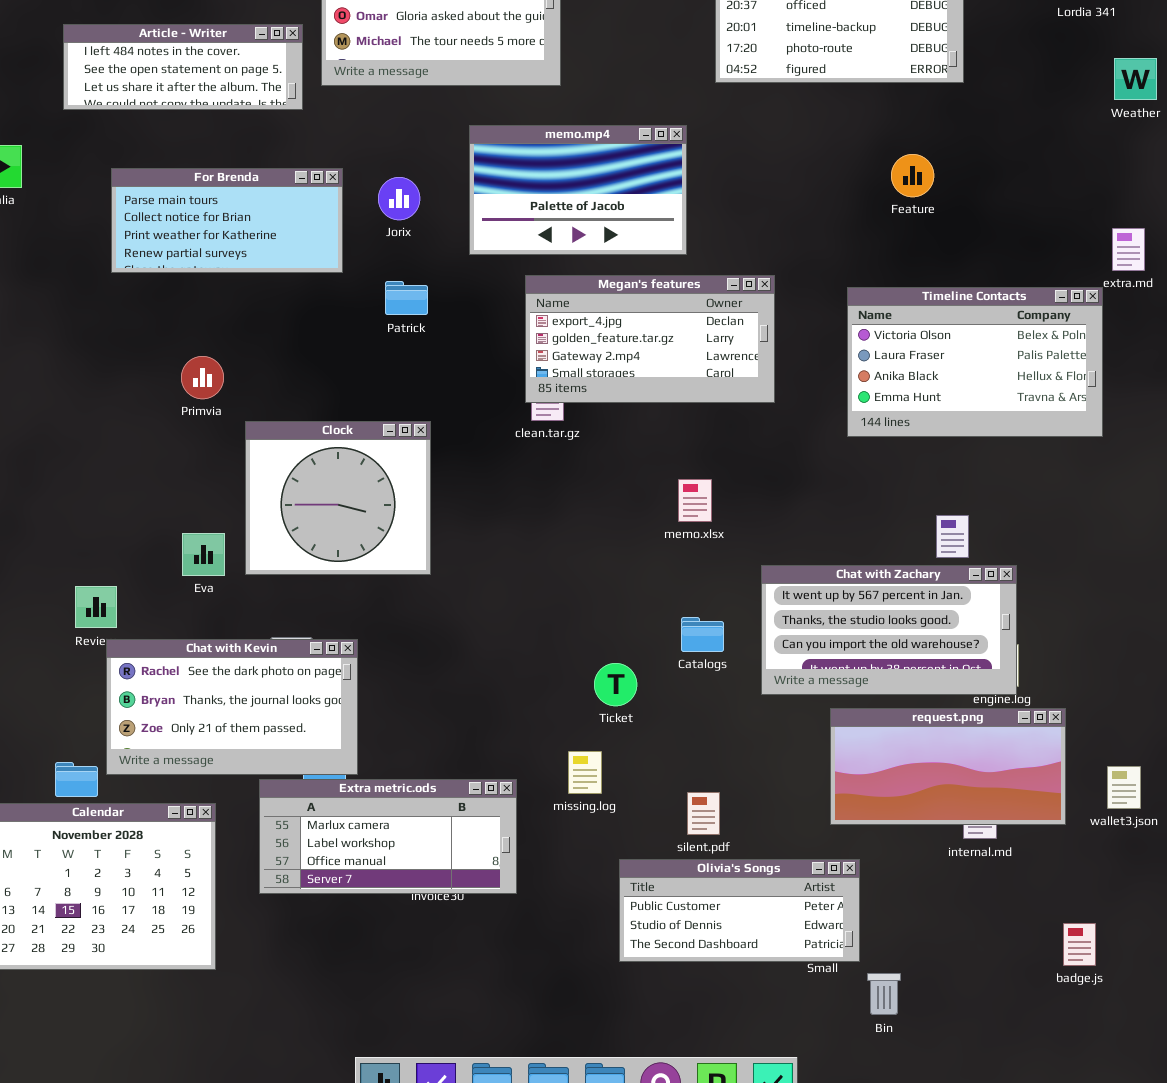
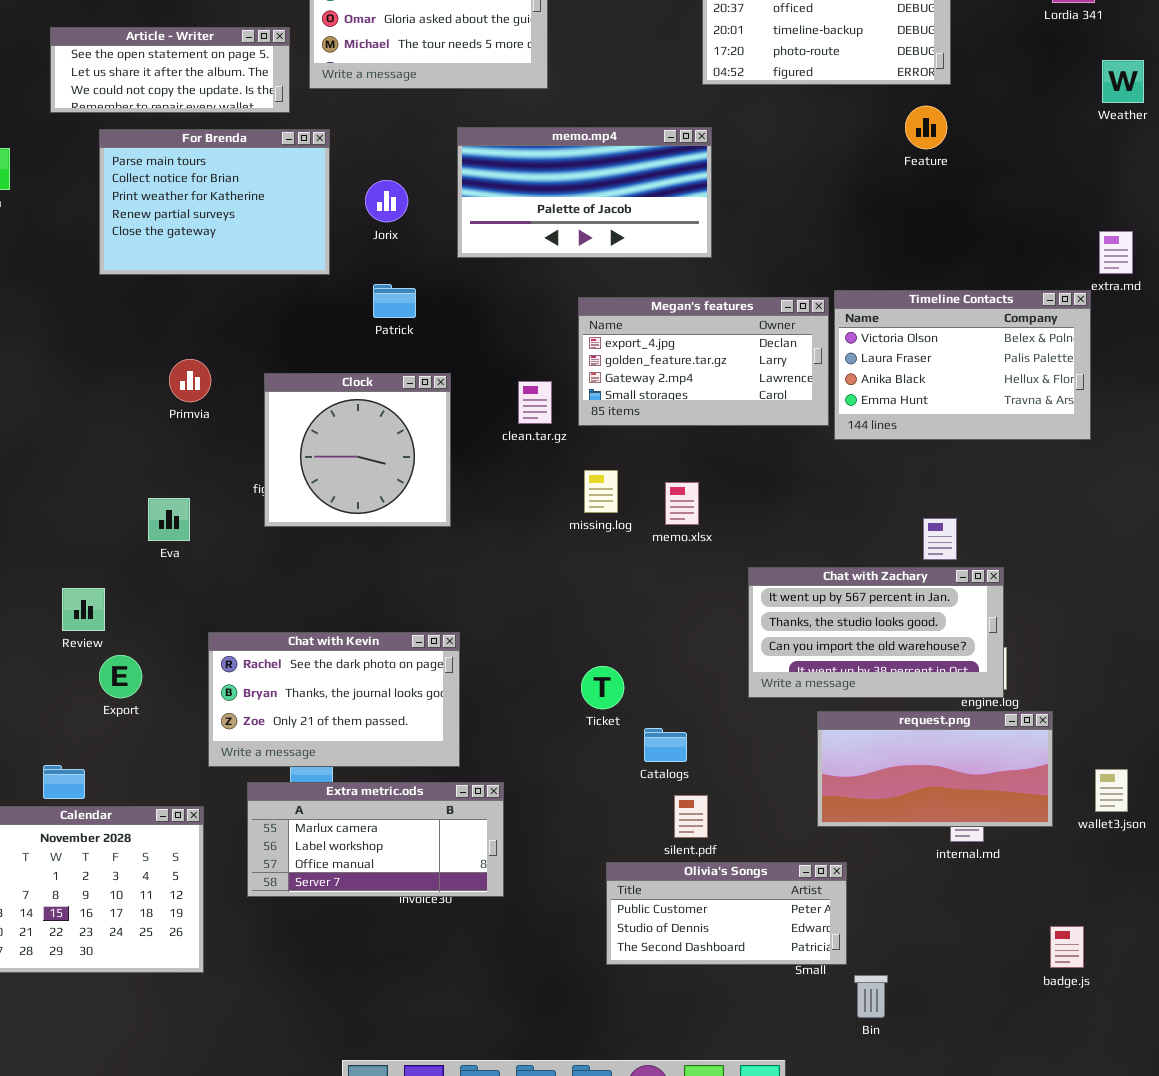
Article - Writer: [63,24,303,110] -> [50,27,290,113], scrolled down 1 row
memo.mp4: [469,125,687,255] -> [457,127,712,258], resized
Feature: [891,154,934,197] -> [905,106,947,149], moved
For Brenda: [111,168,343,273] -> [99,129,330,275], resized
Megan's features: [525,275,775,403] -> [578,297,829,426], moved
Clock: [245,421,431,575] -> [264,373,451,527], moved
Eva: [182,533,225,576] -> [148,498,190,541], moved
Catalogs: [681,617,724,652] -> [644,728,687,762], moved
Chat with Kevin: [106,639,358,775] -> [208,632,460,767], moved
missing.log: [568,751,602,794] -> [584,470,618,513], moved

